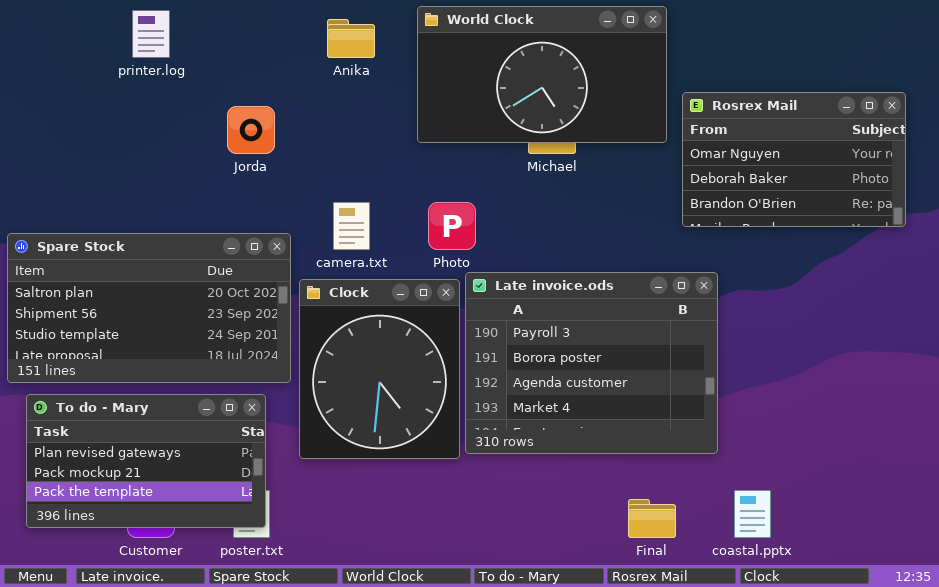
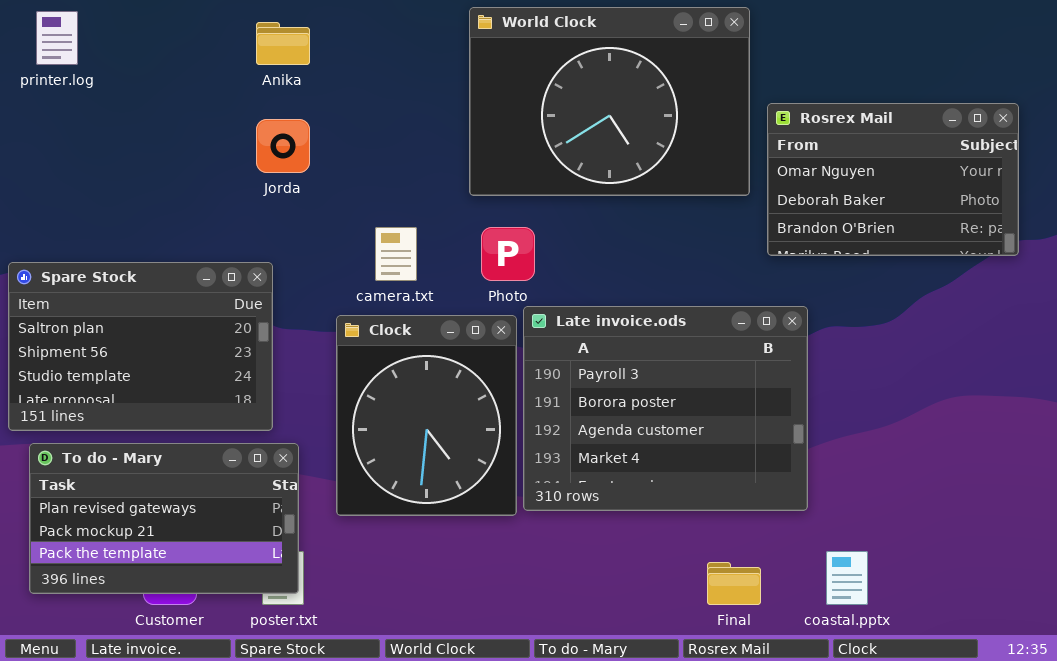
World Clock: [417,6,667,143] -> [469,7,750,196], resized
printer.log: [132,10,170,58] -> [36,11,78,65], moved
Anika: [327,19,375,58] -> [256,22,310,65], moved
Spare Stock: [7,233,291,383] -> [8,262,273,431], resized

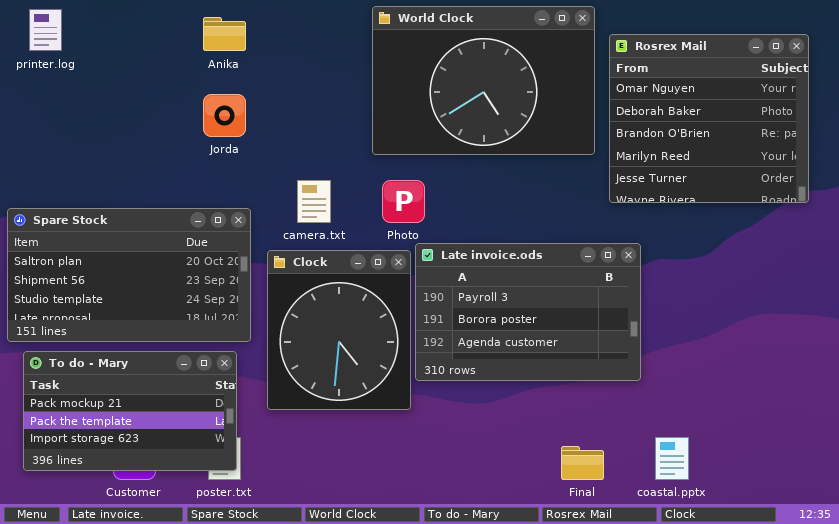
Rosrex Mail: [767,103,1019,256] -> [609,34,809,203], resized
Spare Stock: [8,262,273,431] -> [7,208,251,342], resized
Late invoice.ods: [523,306,808,511] -> [415,243,641,381], resized
To do - Mary: [29,443,299,594] -> [23,351,237,471], scrolled down 1 row

